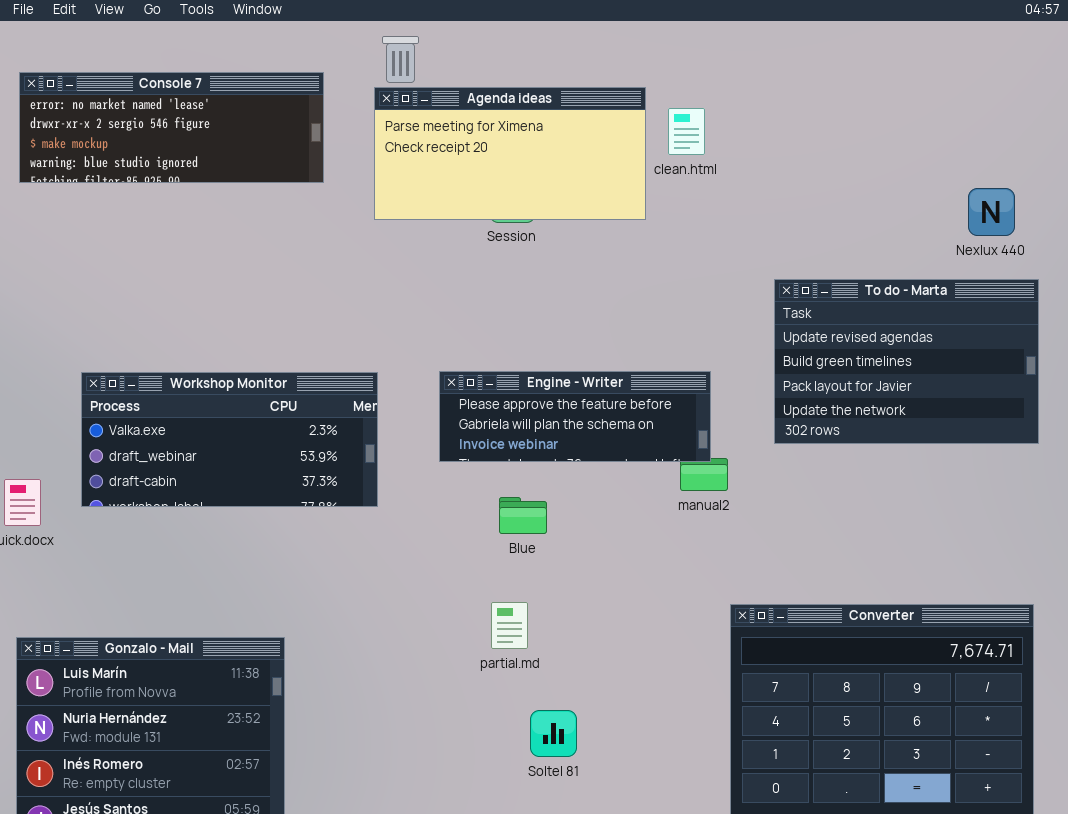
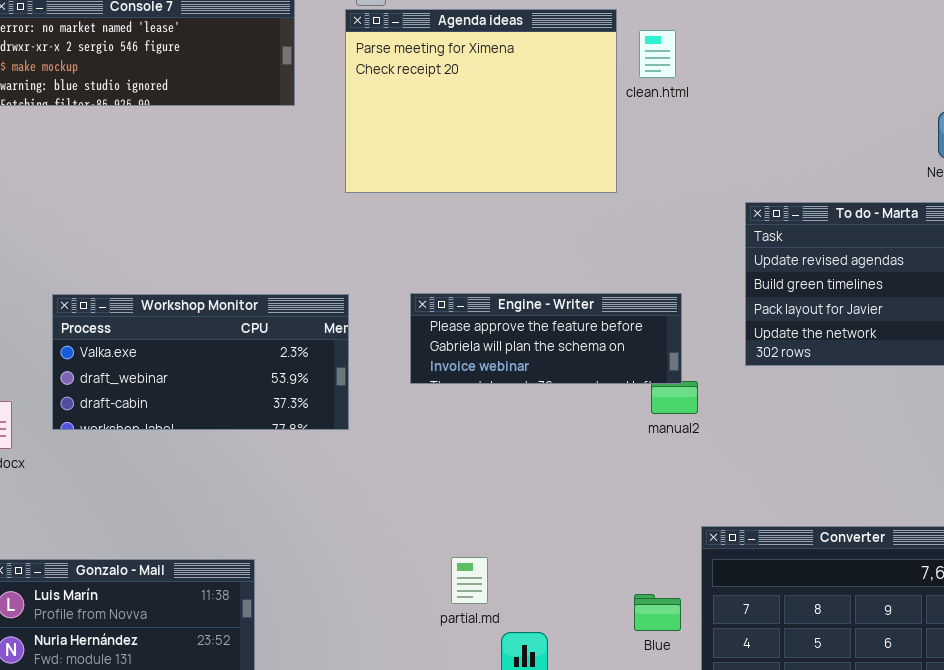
Agenda ideas: [374,87,646,220] -> [345,9,617,193], resized
Blue: [499,497,547,534] -> [634,594,681,631], moved
partial.md: [491,602,528,649] -> [451,557,488,604], moved

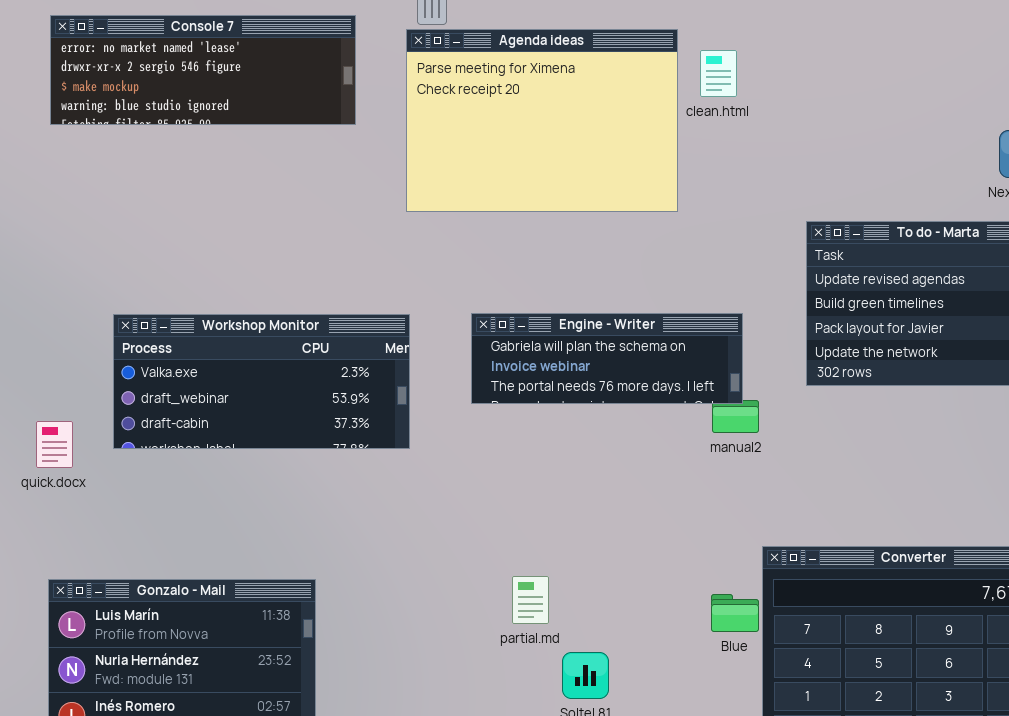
Engine - Writer: [410,293,682,384] -> [471,313,743,404], scrolled down 1 row
Blue: [634,594,681,631] -> [711,594,759,632], moved

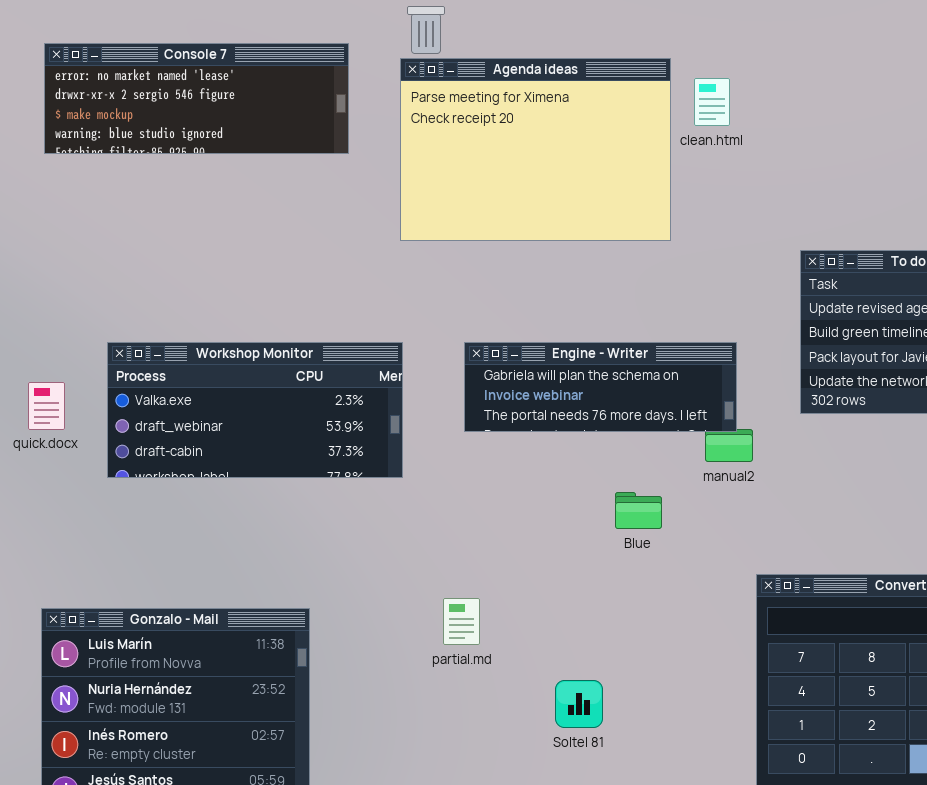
quick.docx: [36,421,73,468] -> [28,382,65,430], moved
partial.md: [512,576,549,624] -> [443,598,480,645], moved
Blue: [711,594,759,632] -> [615,492,662,529], moved

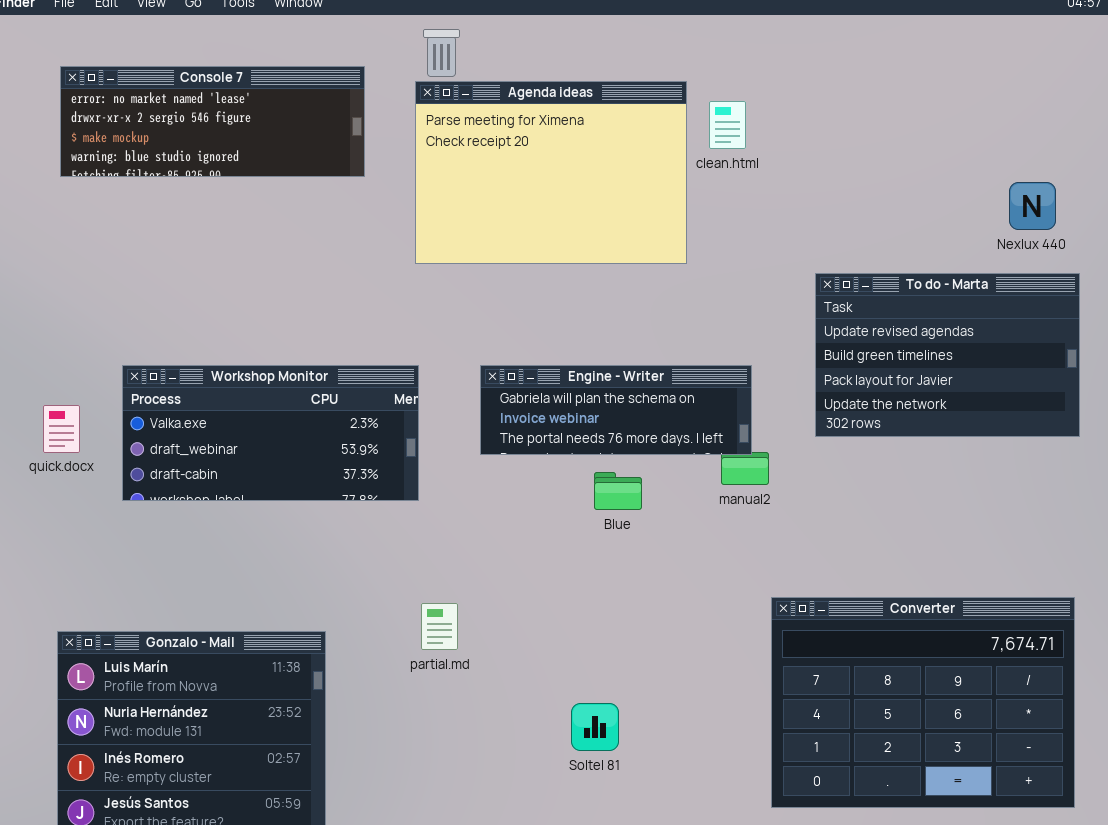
Blue: [615,492,662,529] -> [594,472,642,510], moved
partial.md: [443,598,480,645] -> [421,603,458,650], moved

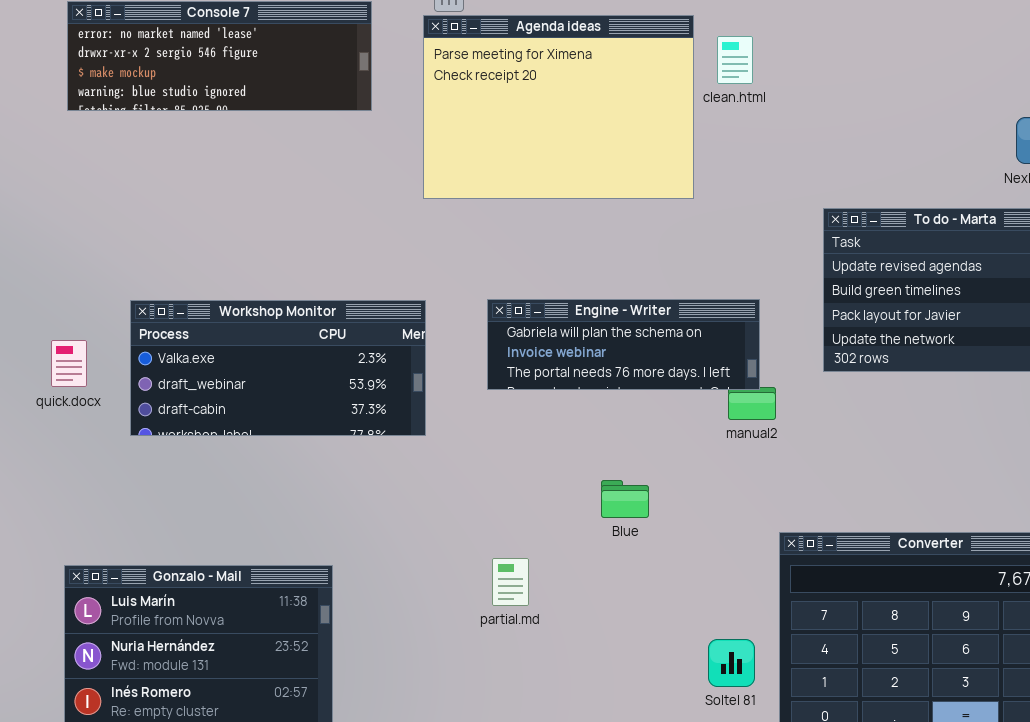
Blue: [594,472,642,510] -> [601,480,649,518], moved
partial.md: [421,603,458,650] -> [492,558,529,606], moved
Soltel 81: [571,703,619,751] -> [708,639,755,687], moved

